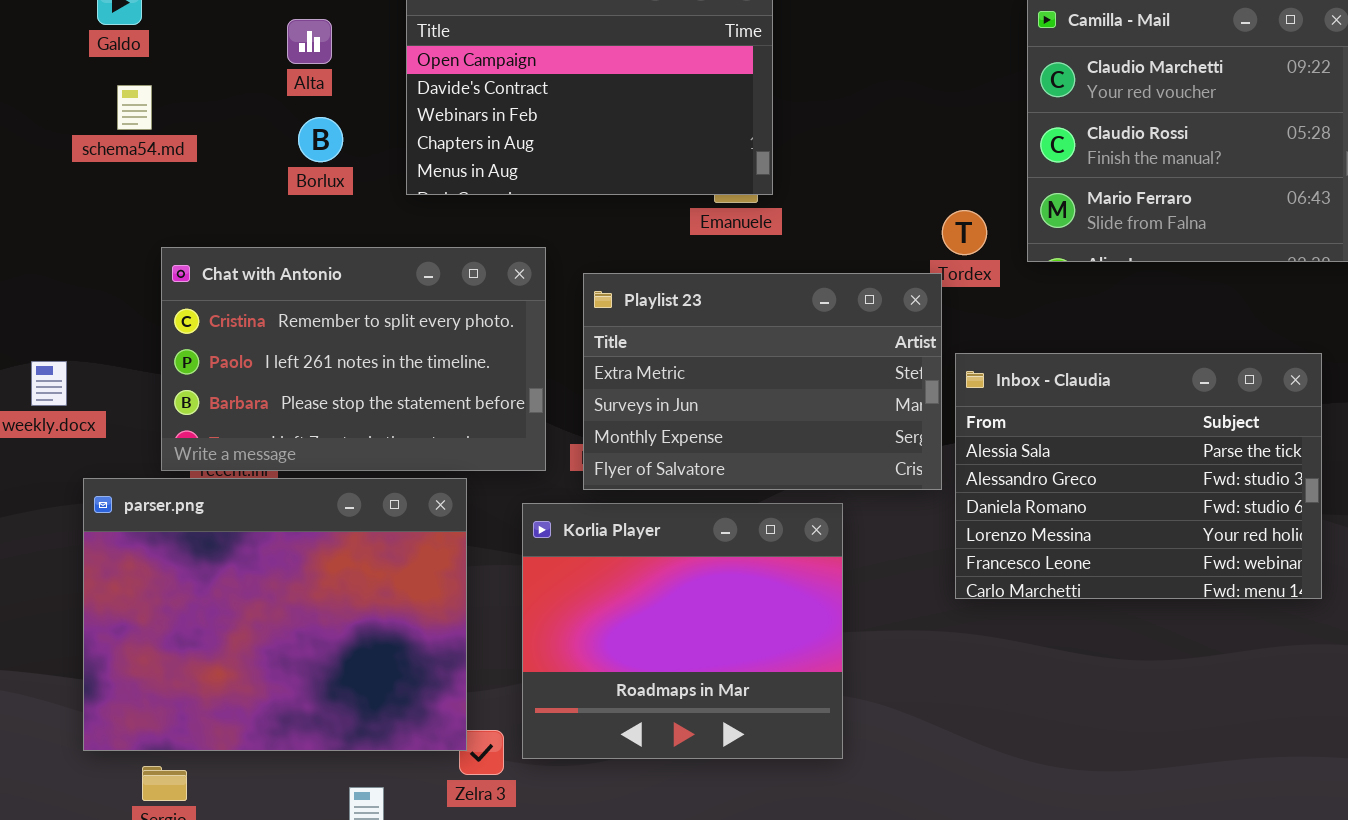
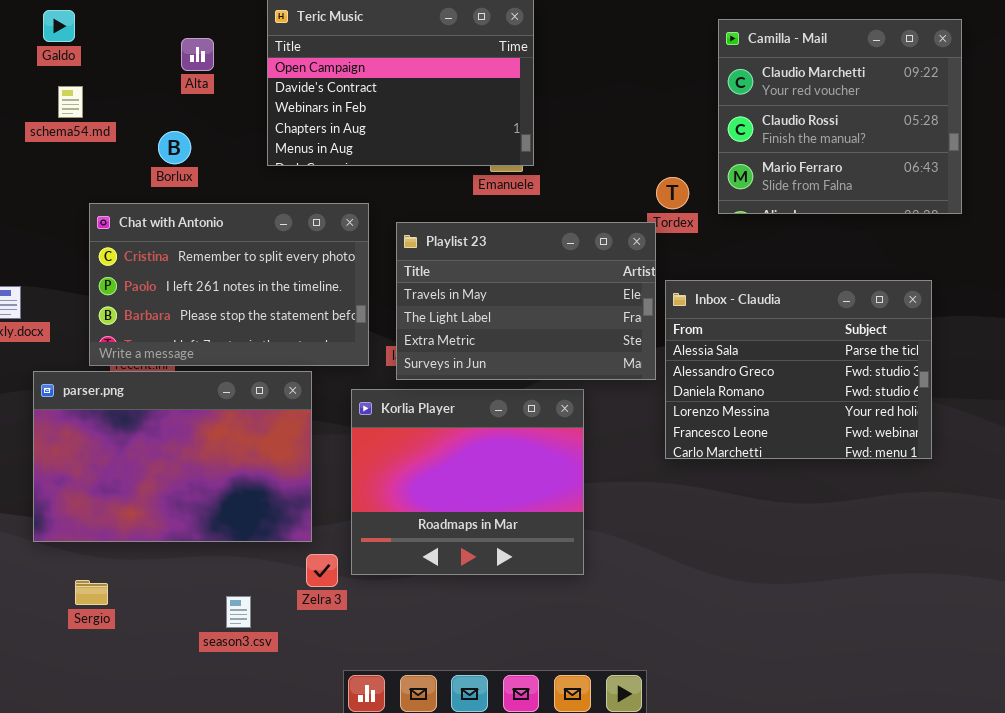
Borlux: [298,117,343,162] -> [158,131,191,164], moved
Playlist 23: [583,273,942,490] -> [396,222,656,380], scrolled up 2 rows
parser.png: [83,478,467,751] -> [33,371,312,542], resized

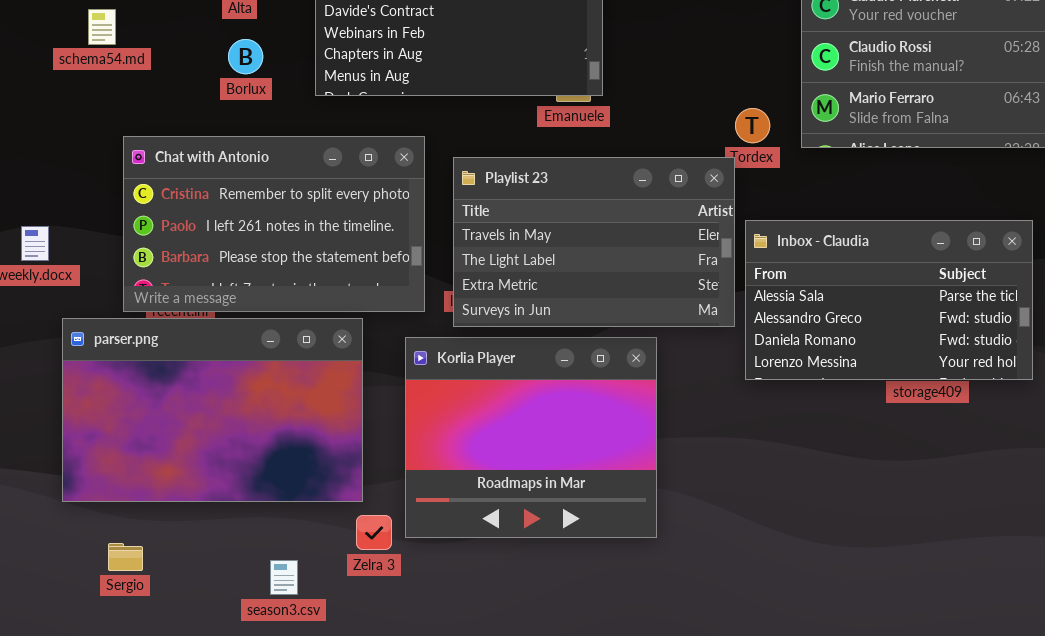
Borlux: [158,131,191,164] -> [228,39,263,74], moved
Inbox - Claudia: [665,280,932,459] -> [745,220,1033,380], resized

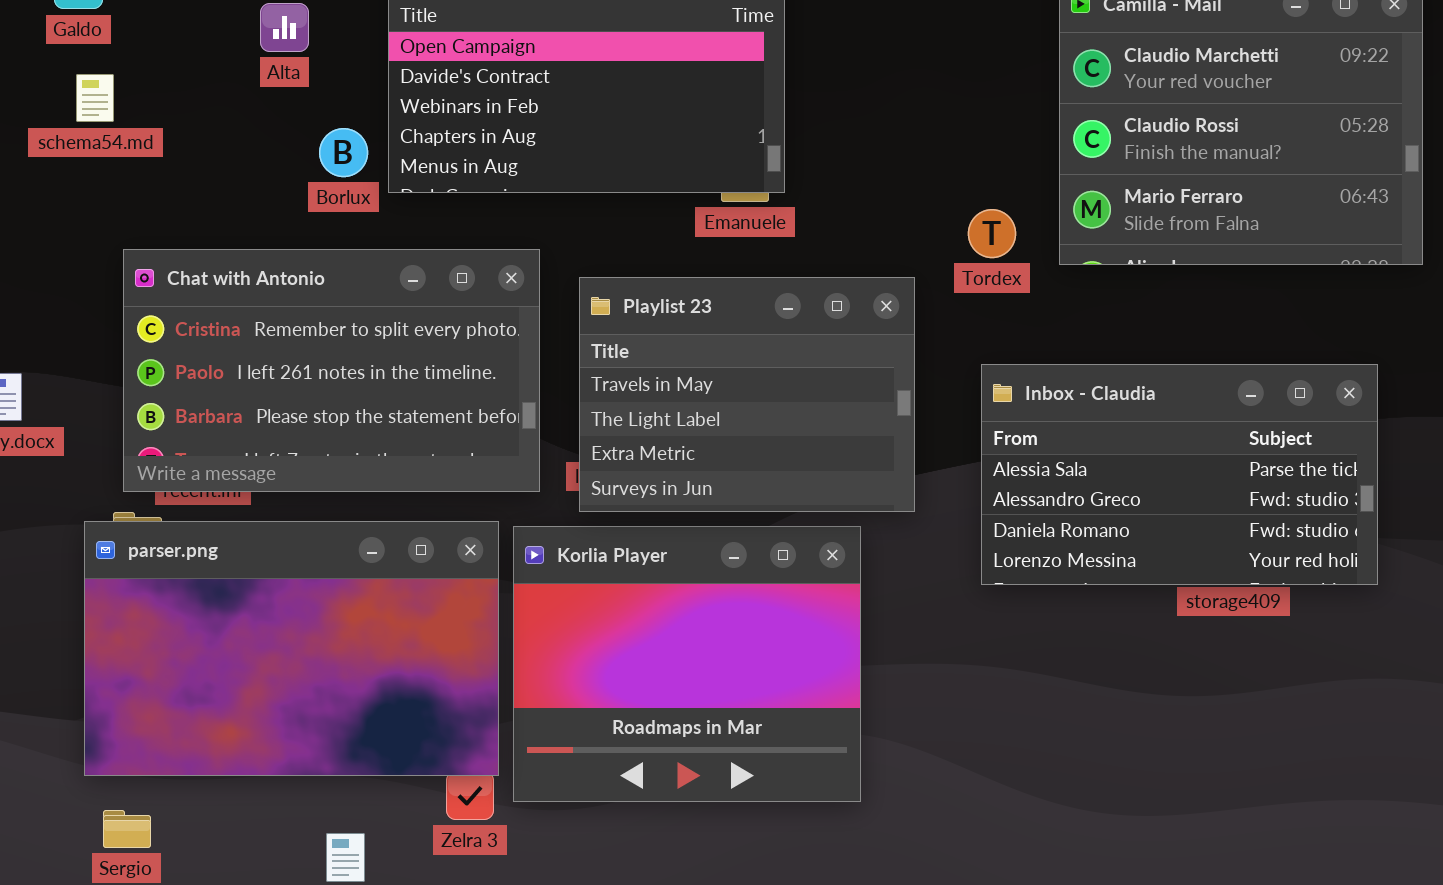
Borlux: [228,39,263,74] -> [319,128,368,177], moved
Playlist 23: [453,157,735,327] -> [579,277,915,512], resized
parser.png: [62,318,363,502] -> [84,521,499,776], moved

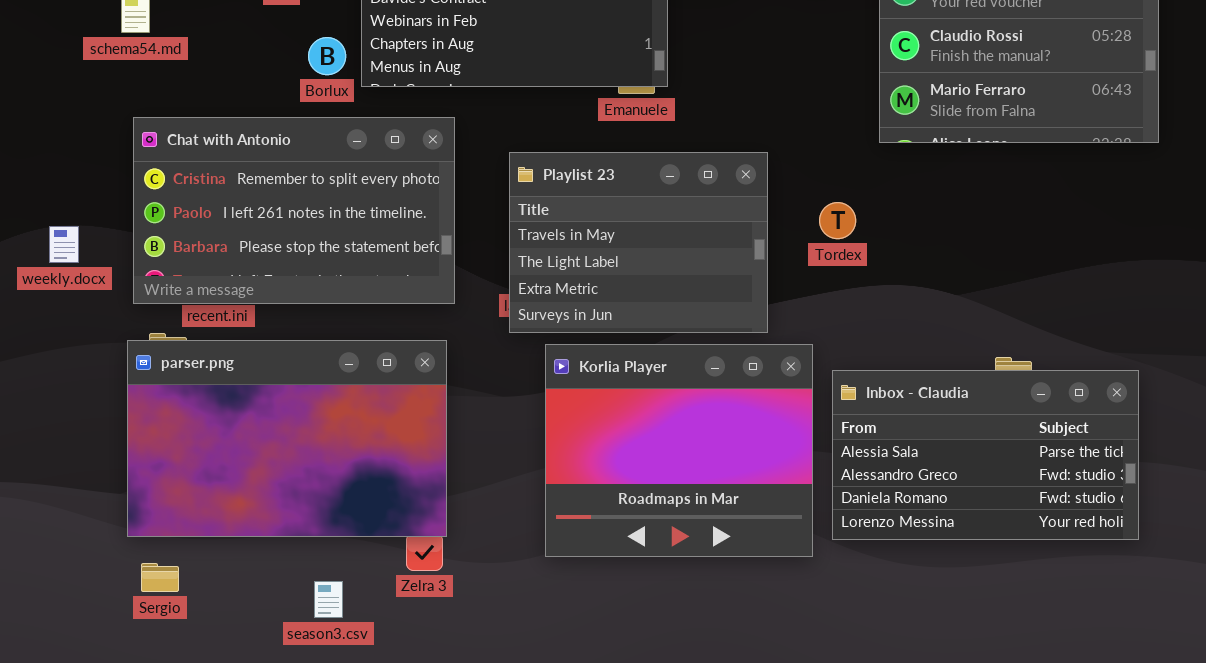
Tordex: [968,209,1016,258] -> [819,202,856,239], moved
Chat with Antonio: [123,249,540,492] -> [133,117,455,304], moved
Inbox - Claudia: [981,364,1378,585] -> [832,370,1139,540], moved
Korlia Player: [513,526,861,802] -> [545,344,813,557], moved

